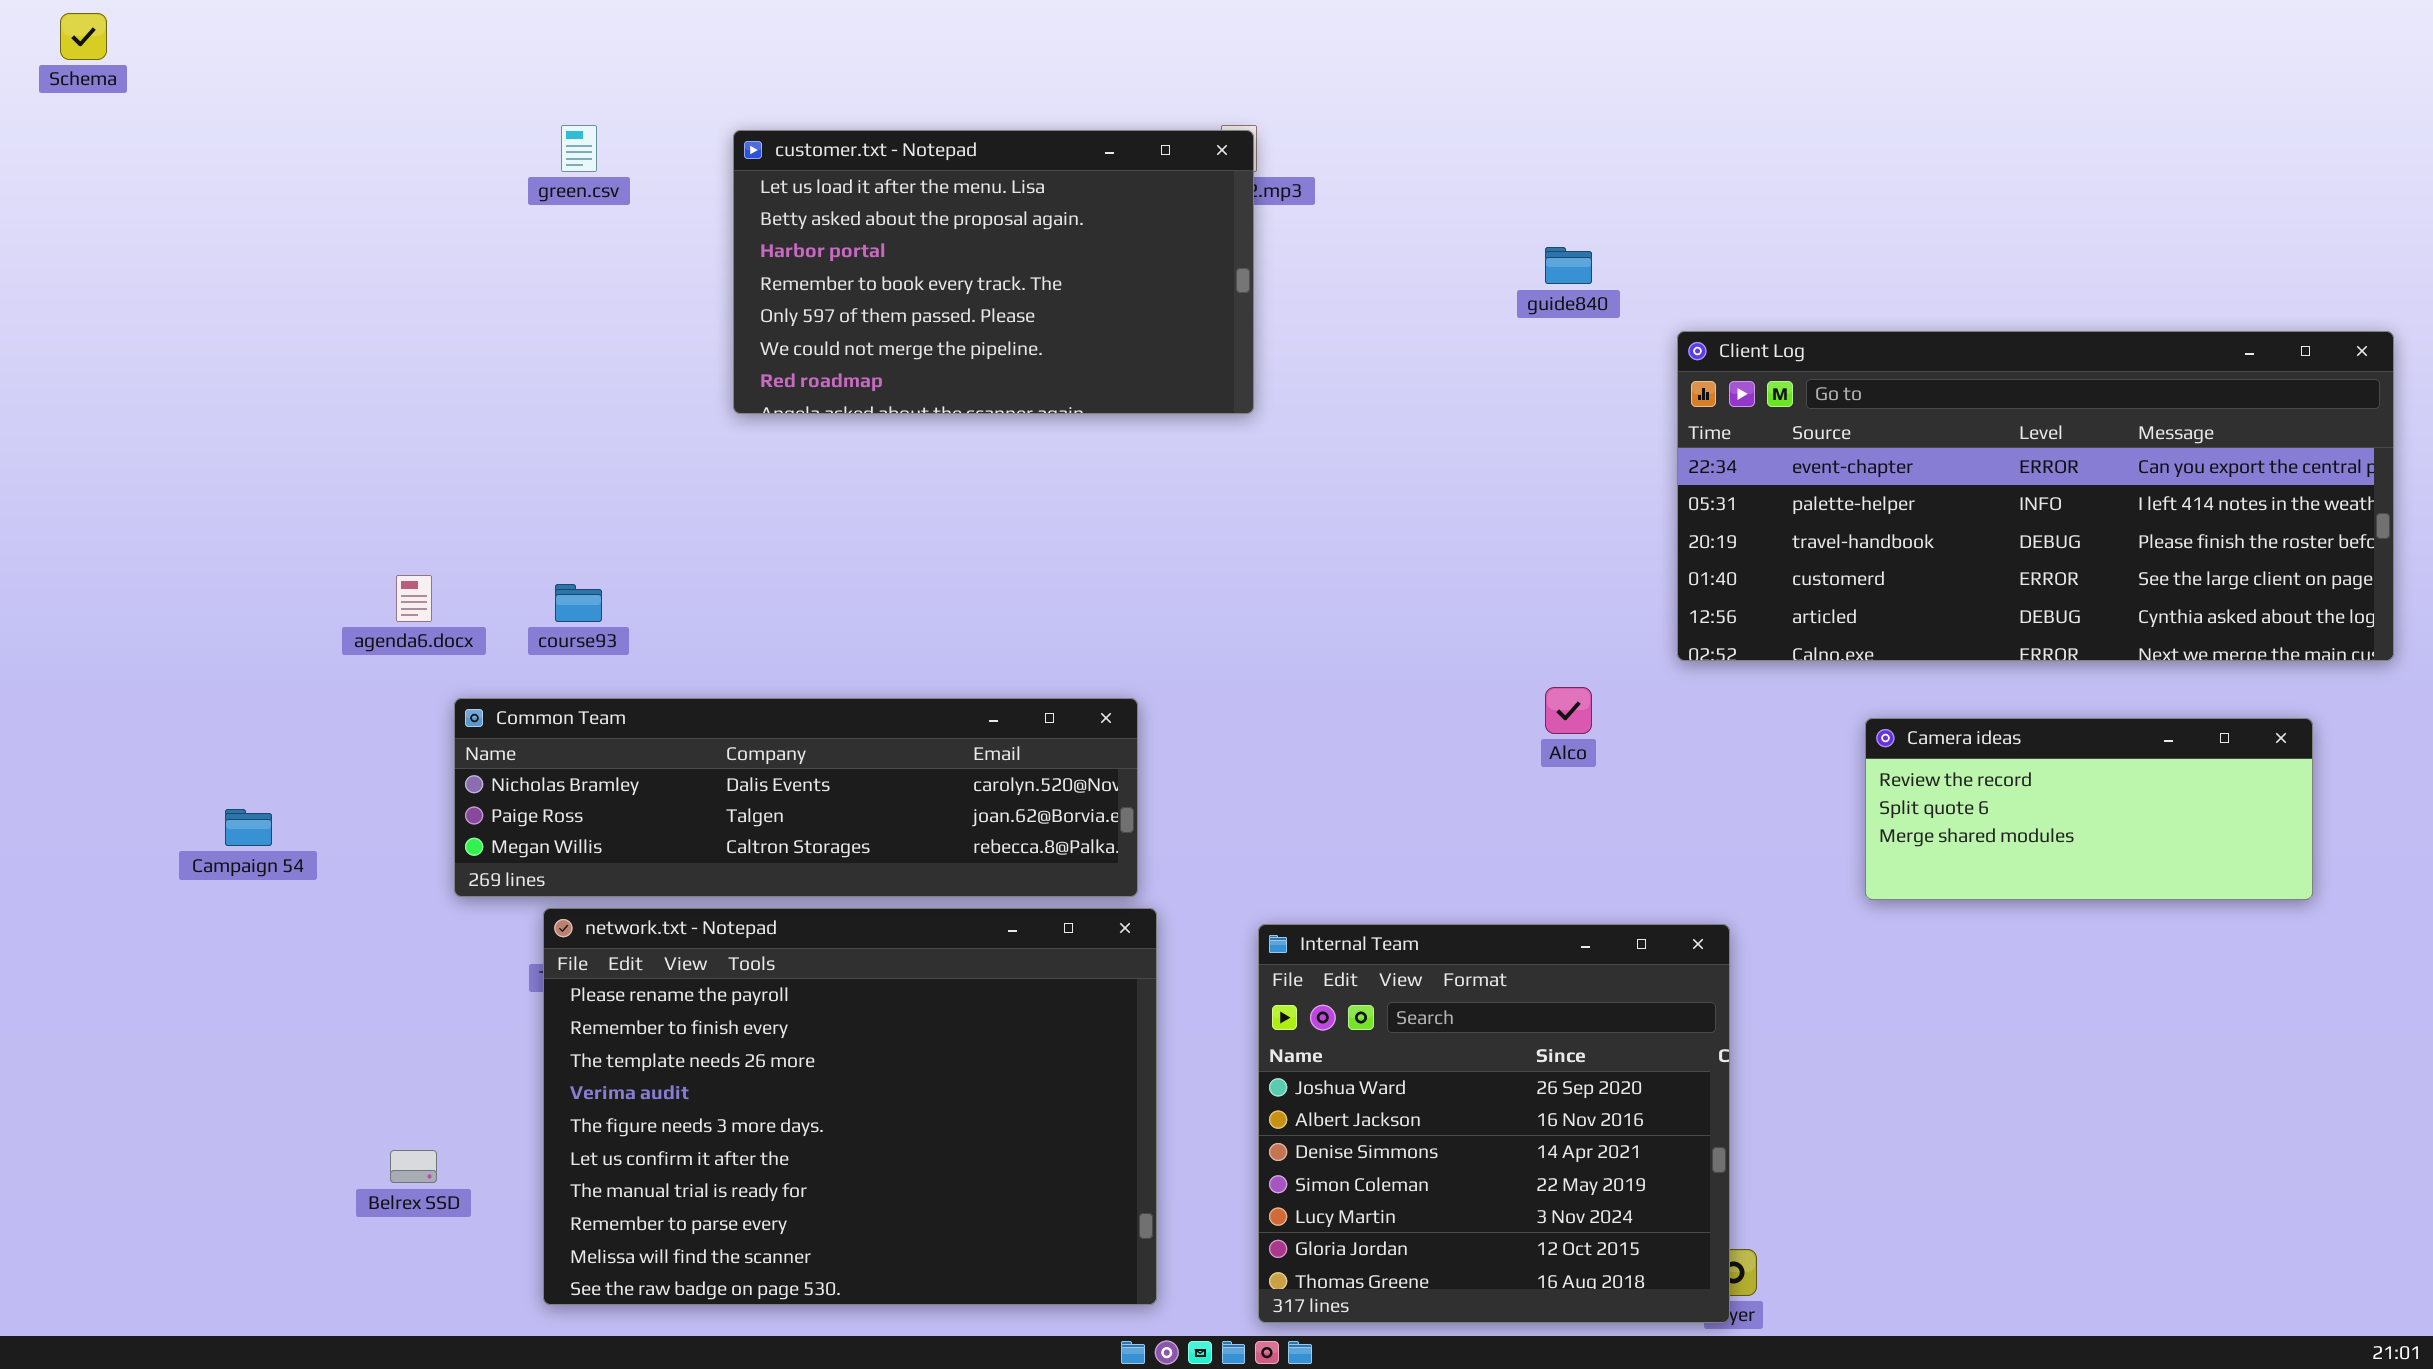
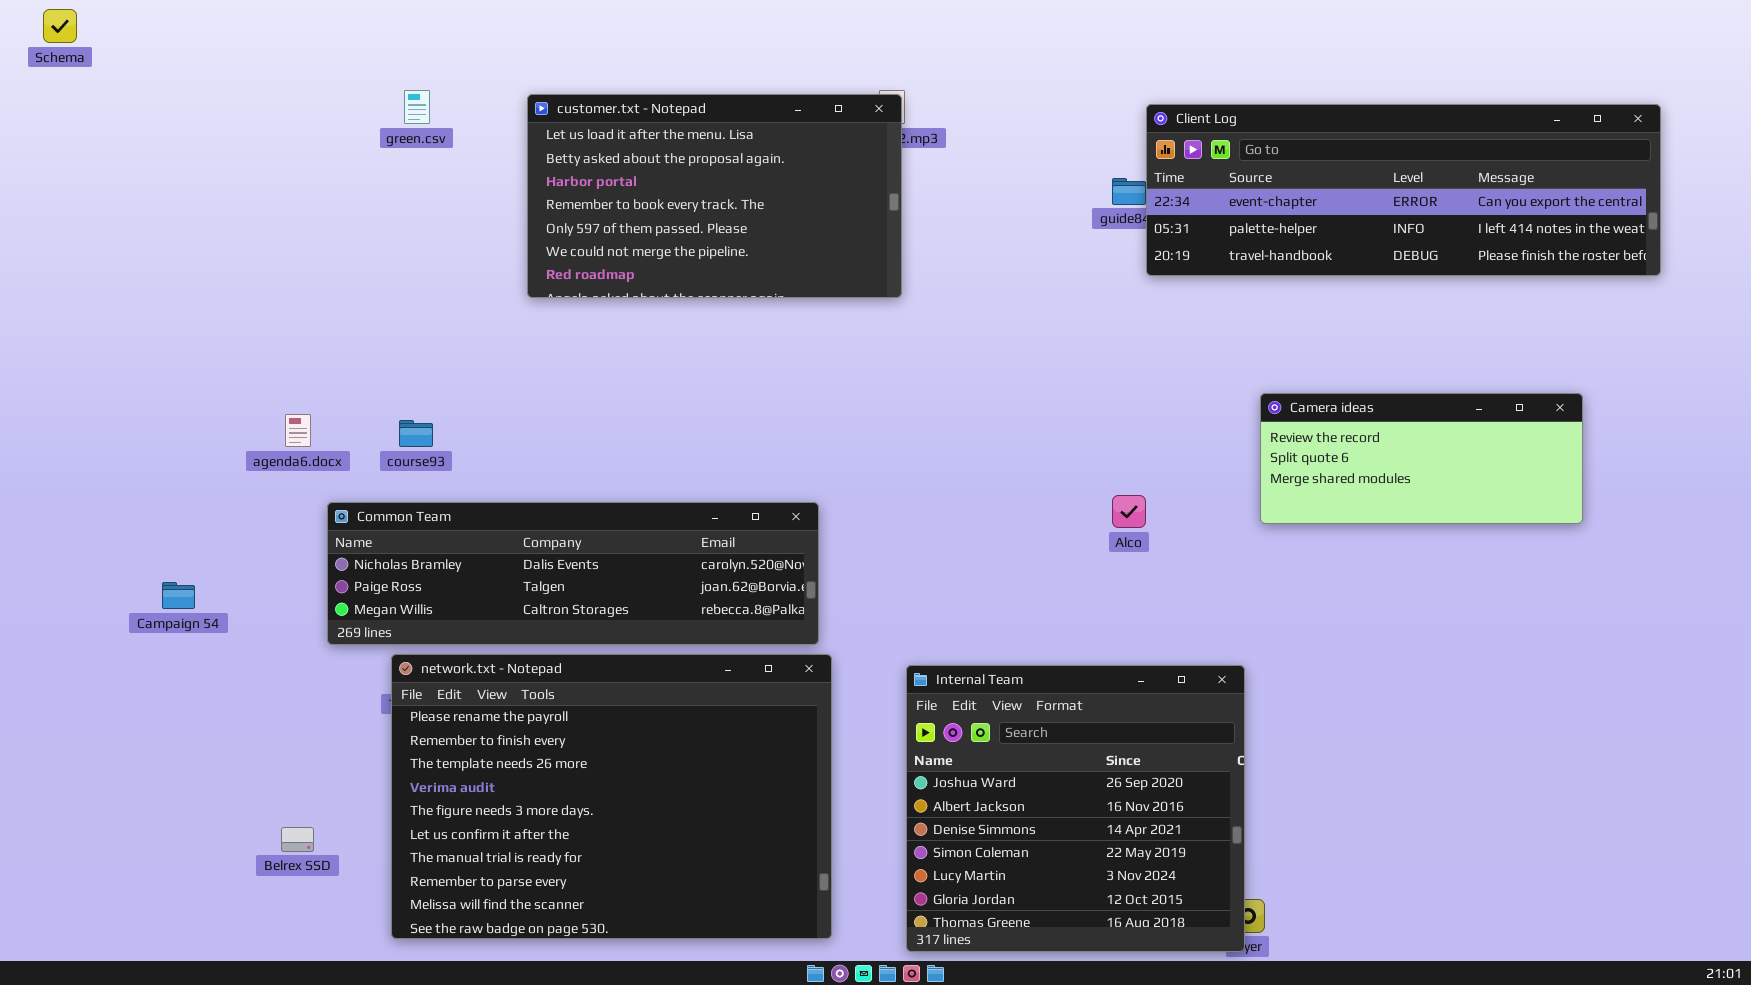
Client Log: [1677,331,2394,661] -> [1146,104,1661,276], moved, resized
Camera ideas: [1865,718,2313,900] -> [1260,393,1583,524], moved

